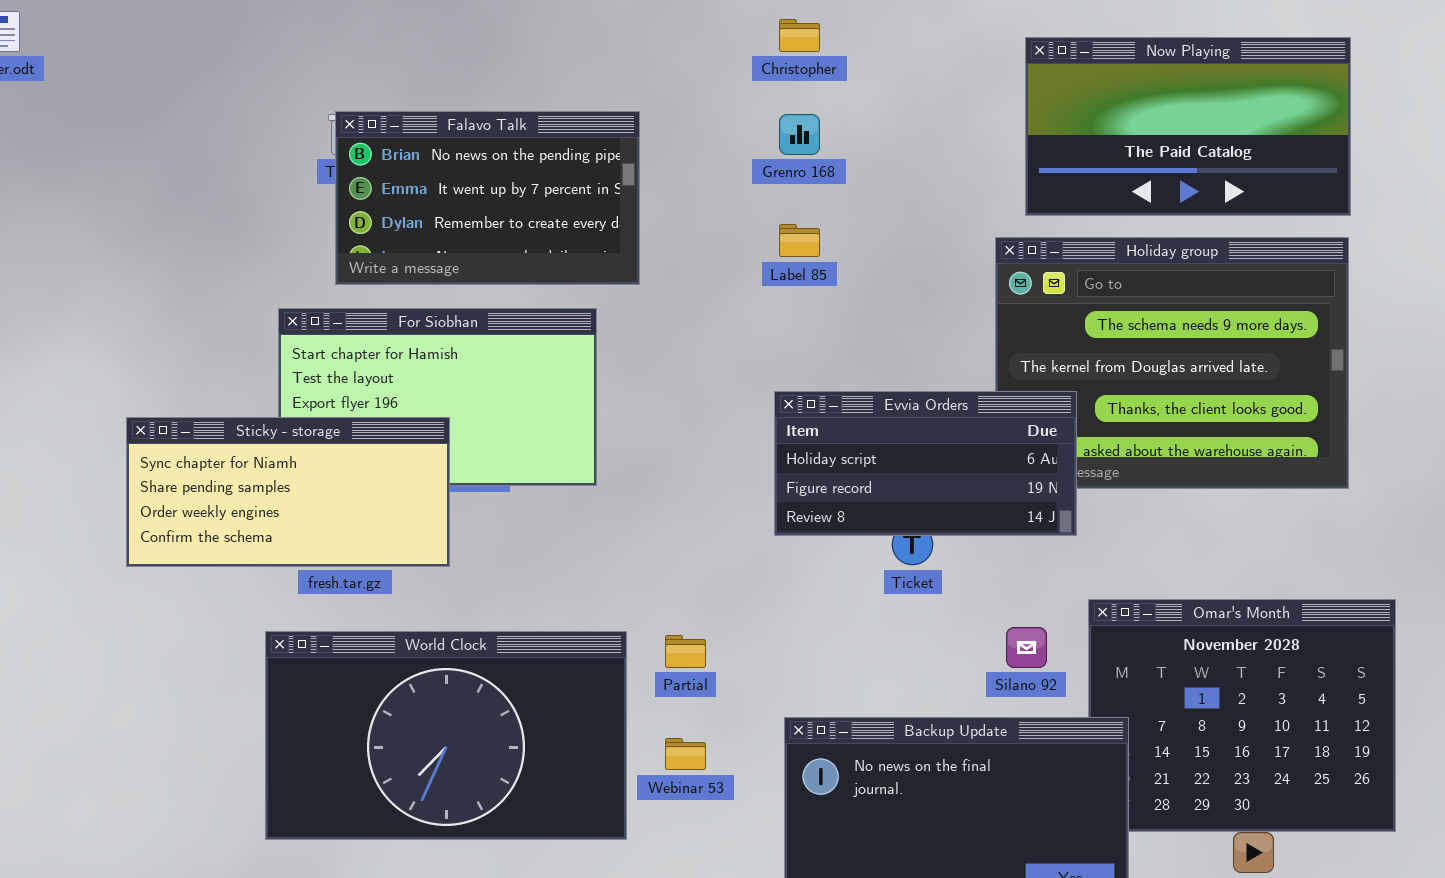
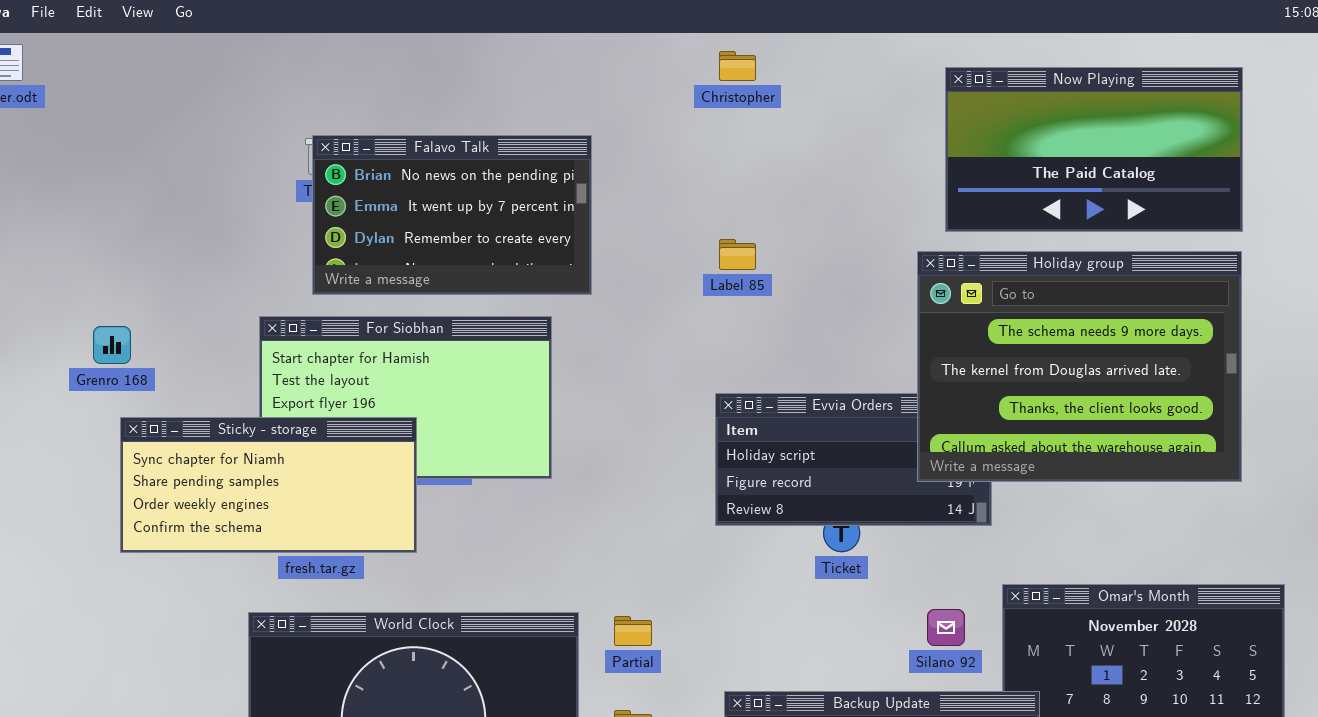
Grenro 168: [779,114,820,155] -> [93,326,131,364], moved
Holiday group: [995,237,1349,489] -> [917,251,1242,482], raised

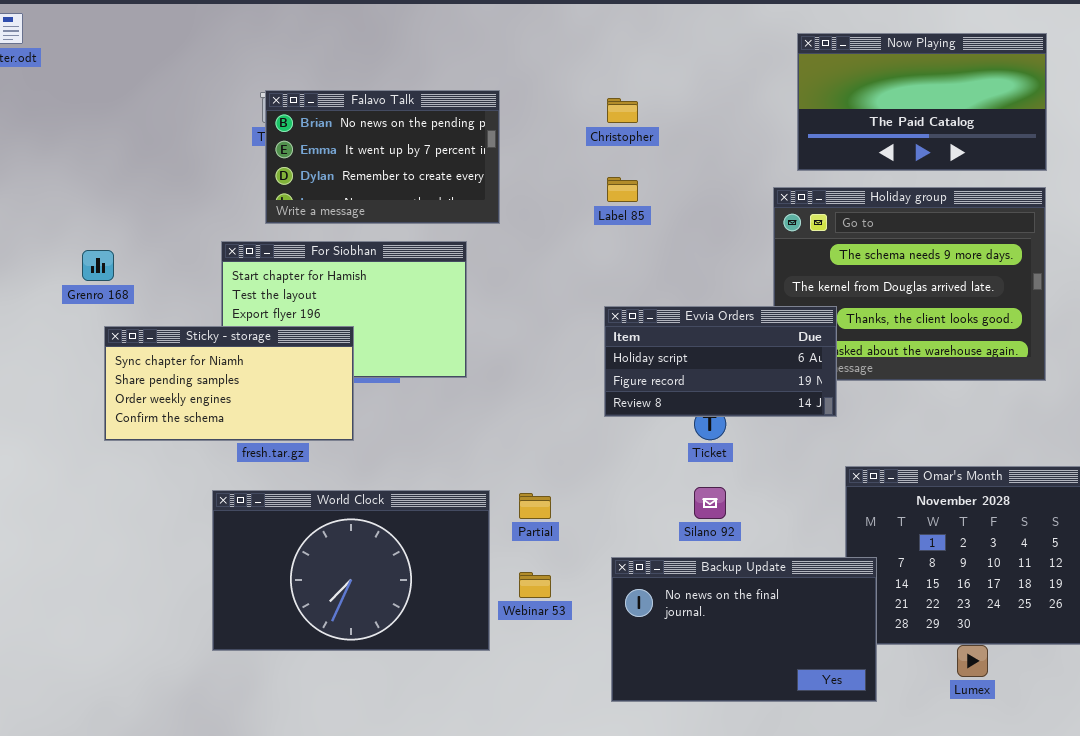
Christopher: [719,51,756,81] -> [607,98,638,123], moved
Evvia Orders: [715,393,992,526] -> [604,306,837,417], raised
Silano 92: [927,609,965,646] -> [694,487,726,519], moved

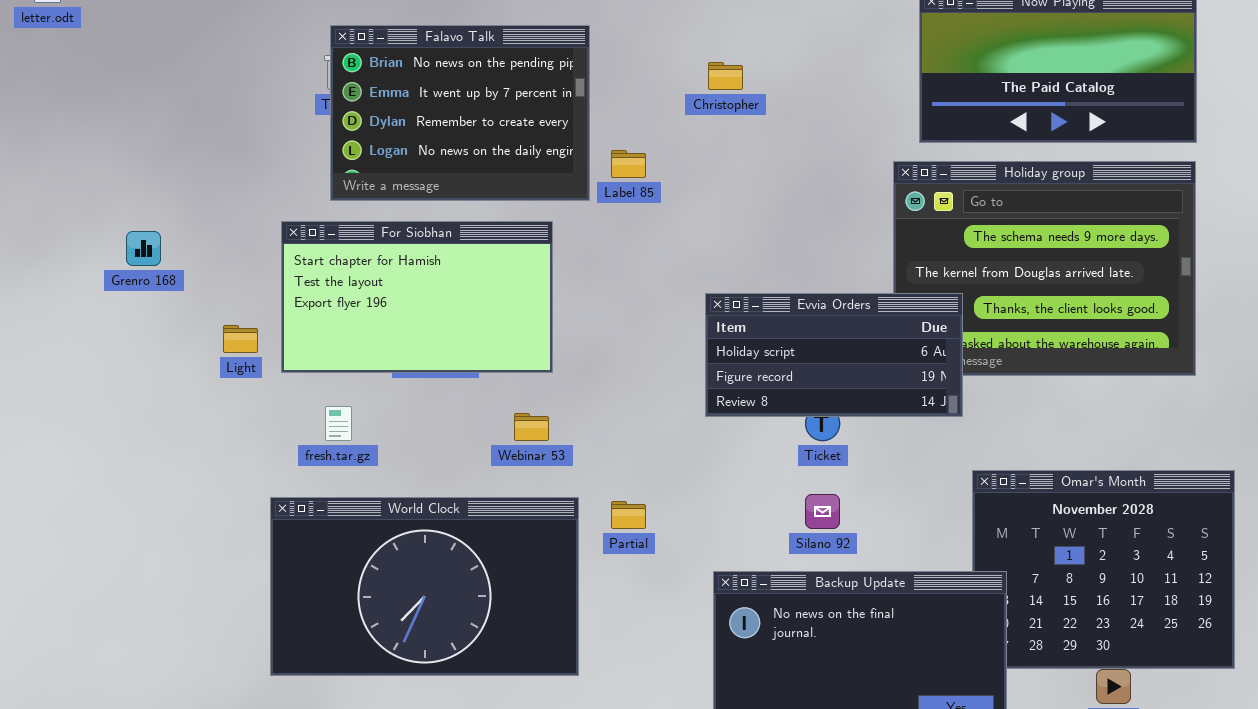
Falavo Talk: [265,90,500,224] -> [330,25,590,201], resized
Label 85: [607,177,638,202] -> [611,150,646,178], moved
Sticky - storage: [104,326,354,441] -> none, closed
Webinar 53: [519,572,551,598] -> [514,413,549,441], moved

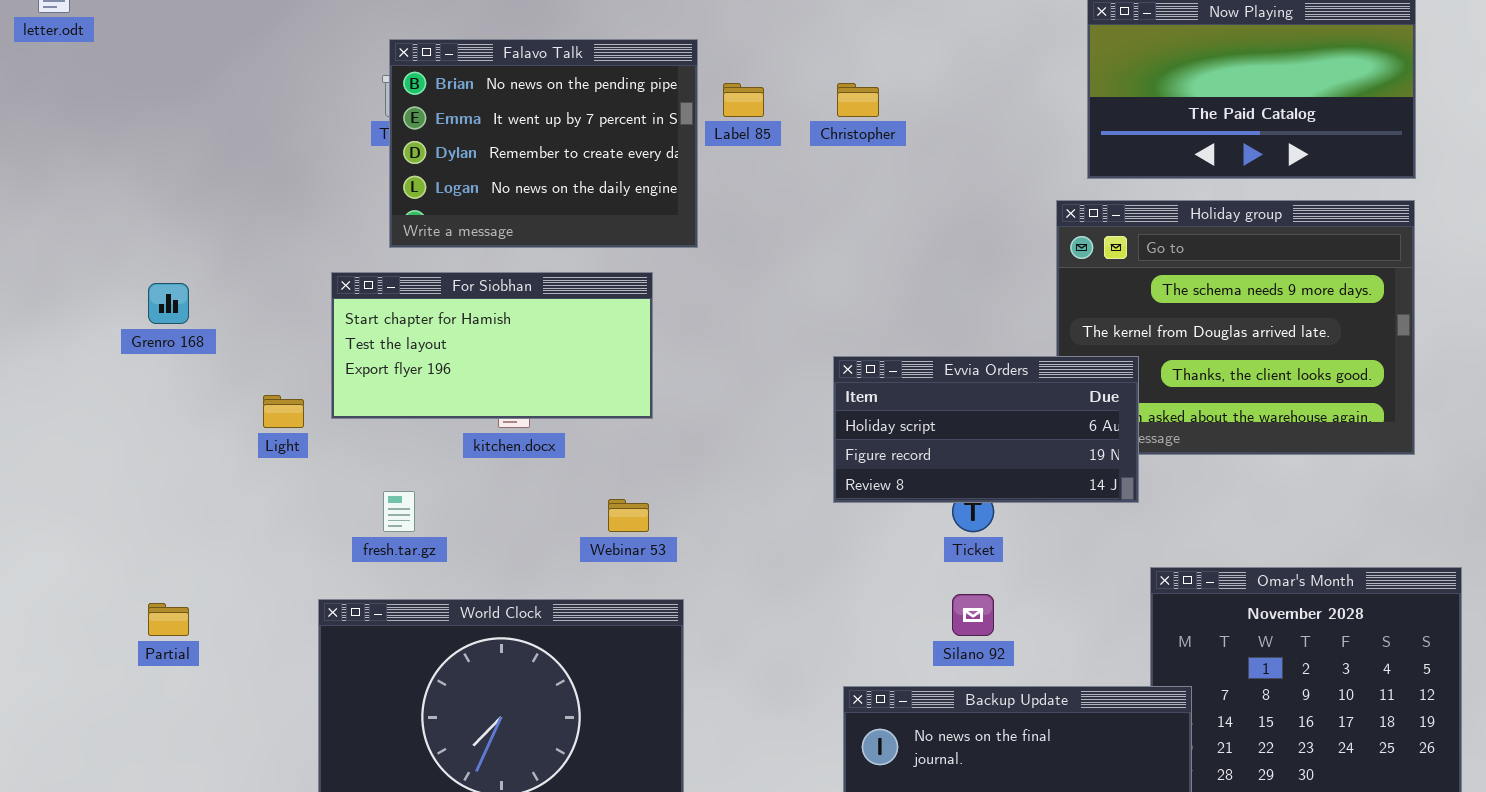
Label 85: [611,150,646,178] -> [723,83,764,117], moved
For Siobhan: [281,221,553,373] -> [331,272,653,419], resized
Partial: [611,501,646,529] -> [148,603,189,636], moved

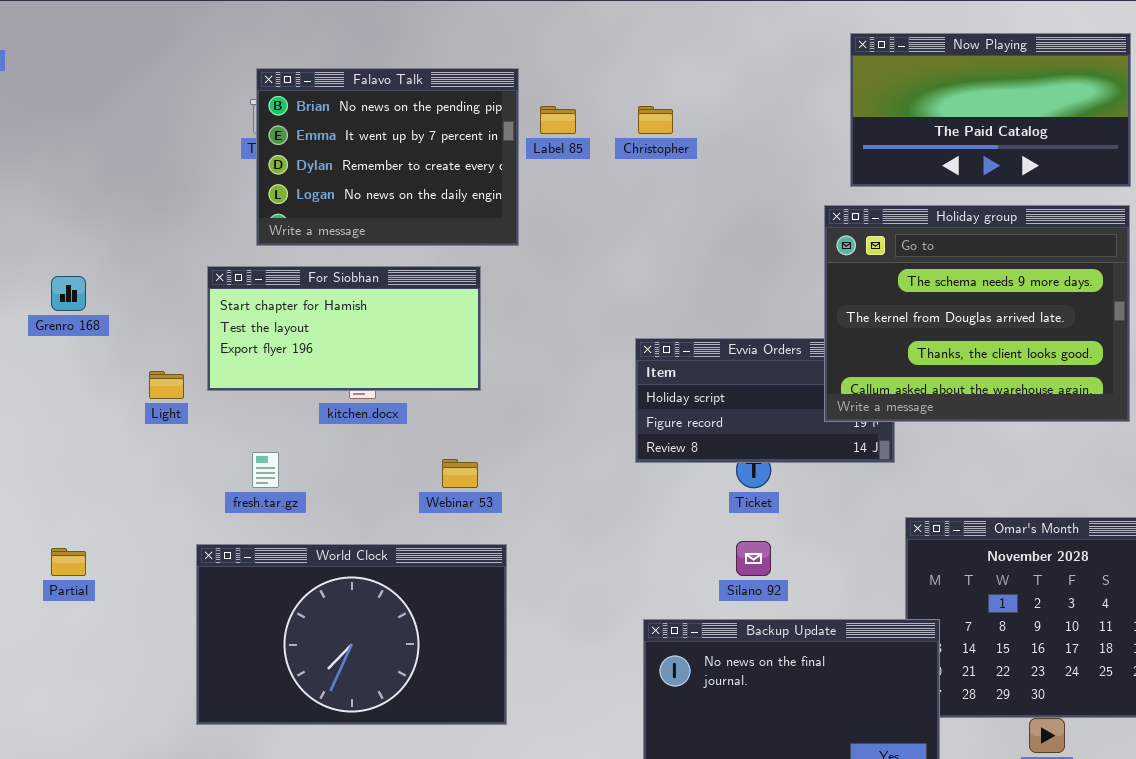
Holiday group: [1056,200,1415,455] -> [824,205,1130,422], raised

